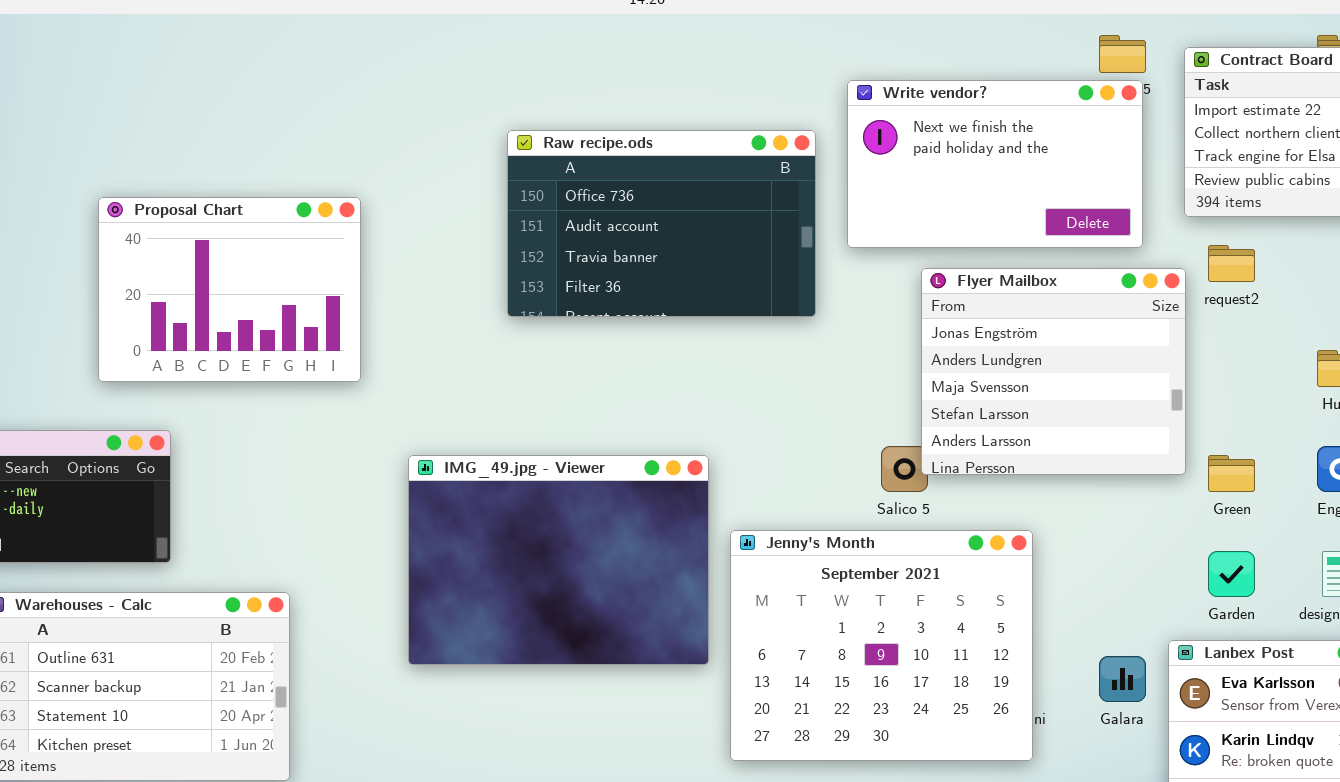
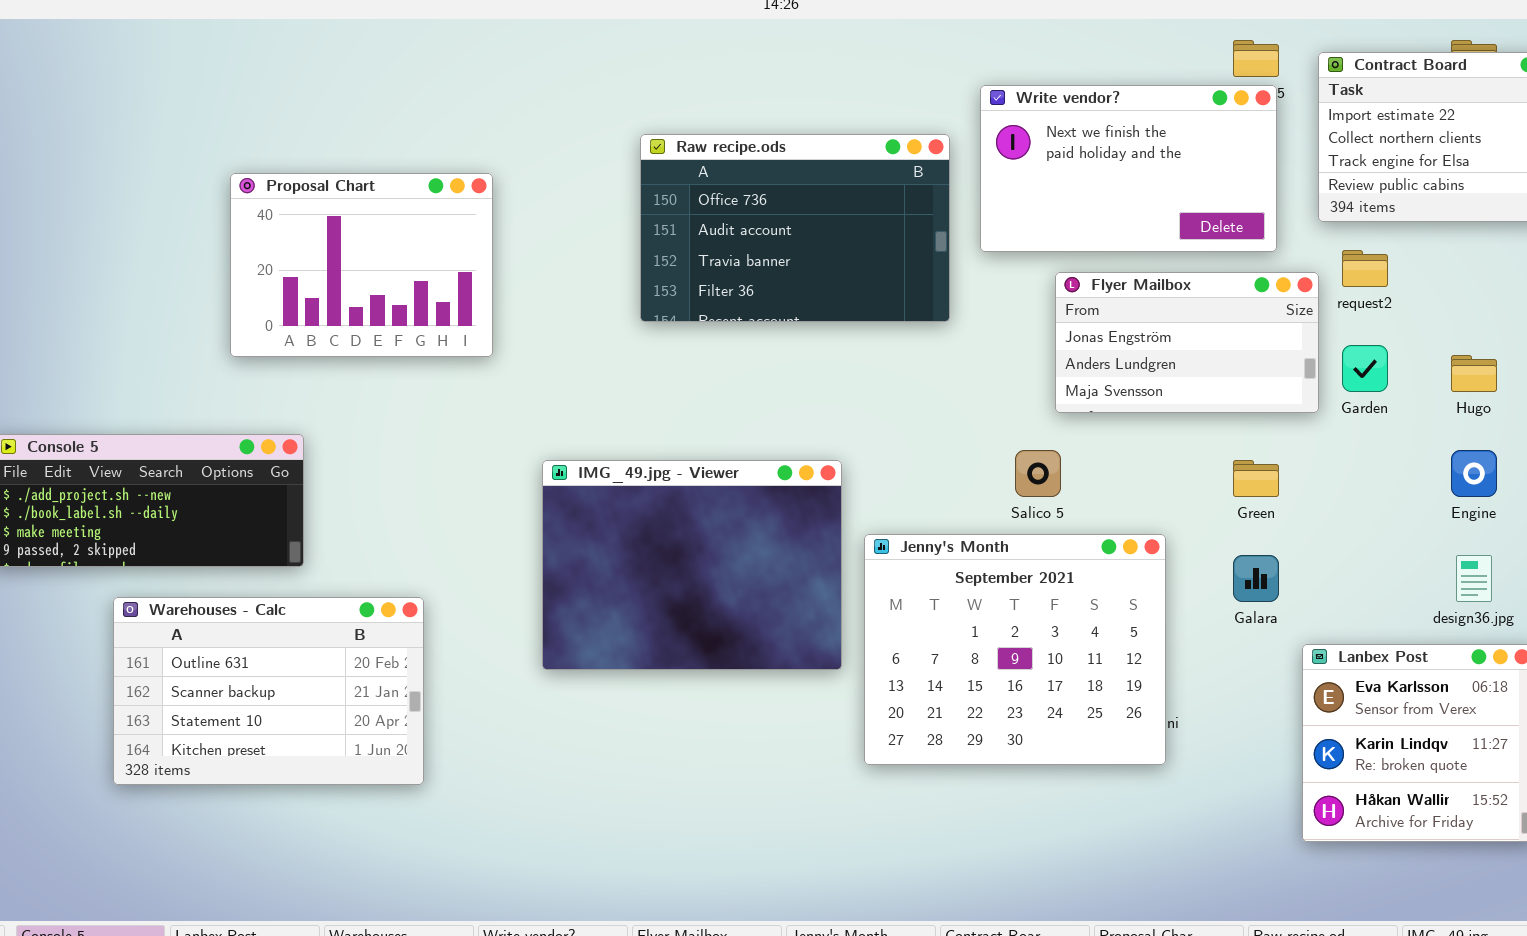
Proposal Chart: [98,197,361,382] -> [230,173,493,357], moved
Flyer Mailbox: [921,268,1186,475] -> [1055,272,1319,413], resized
Green: [1208,455,1255,492] -> [1233,460,1279,497], moved
Garden: [1208,551,1255,597] -> [1342,345,1388,392], moved
Galara: [1099,656,1146,702] -> [1233,555,1279,602], moved

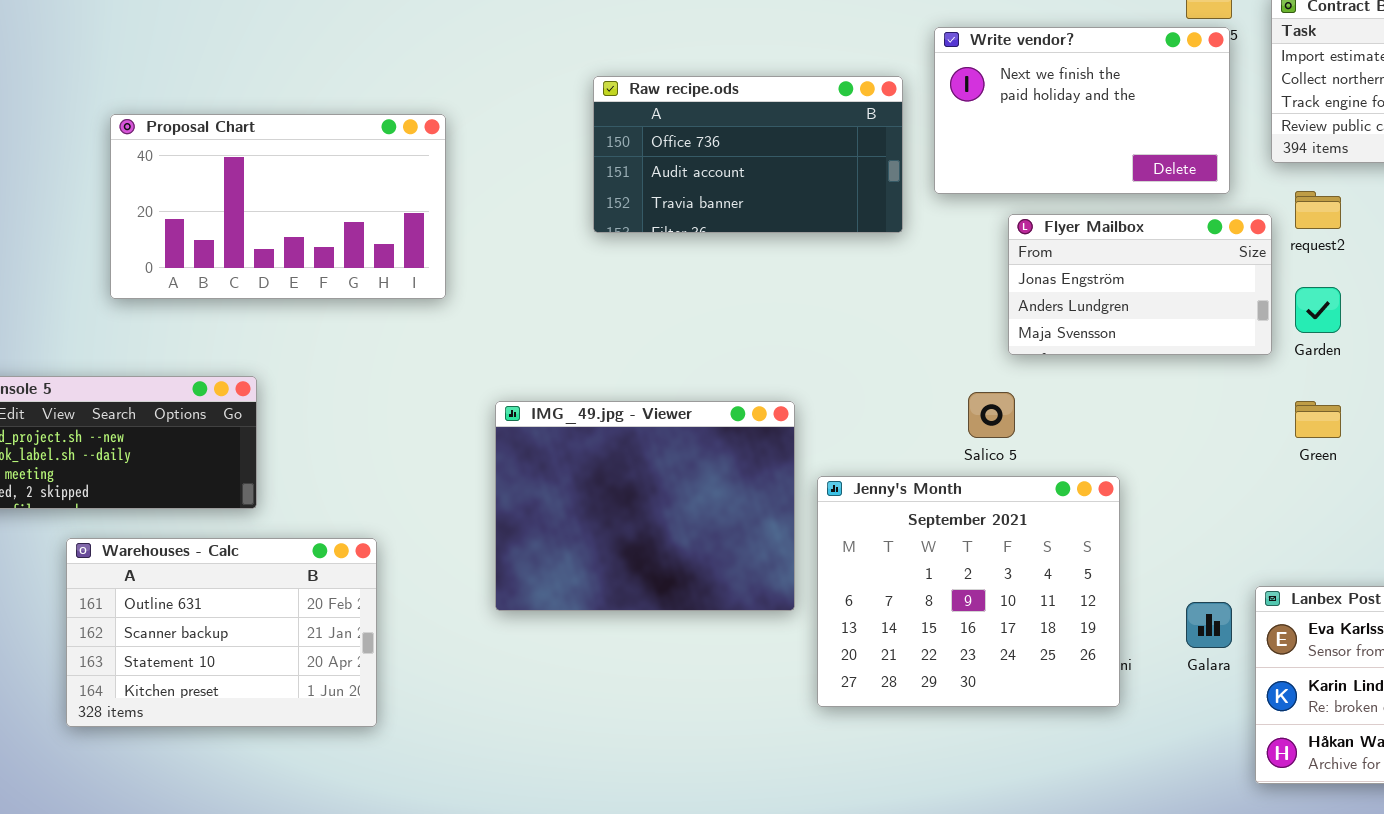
Raw recipe.ods: [640,134,950,322] -> [593,76,903,233], resized
Proposal Chart: [230,173,493,357] -> [110,114,446,299], resized
Green: [1233,460,1279,497] -> [1295,401,1341,438], moved
Galara: [1233,555,1279,602] -> [1186,602,1232,648], moved

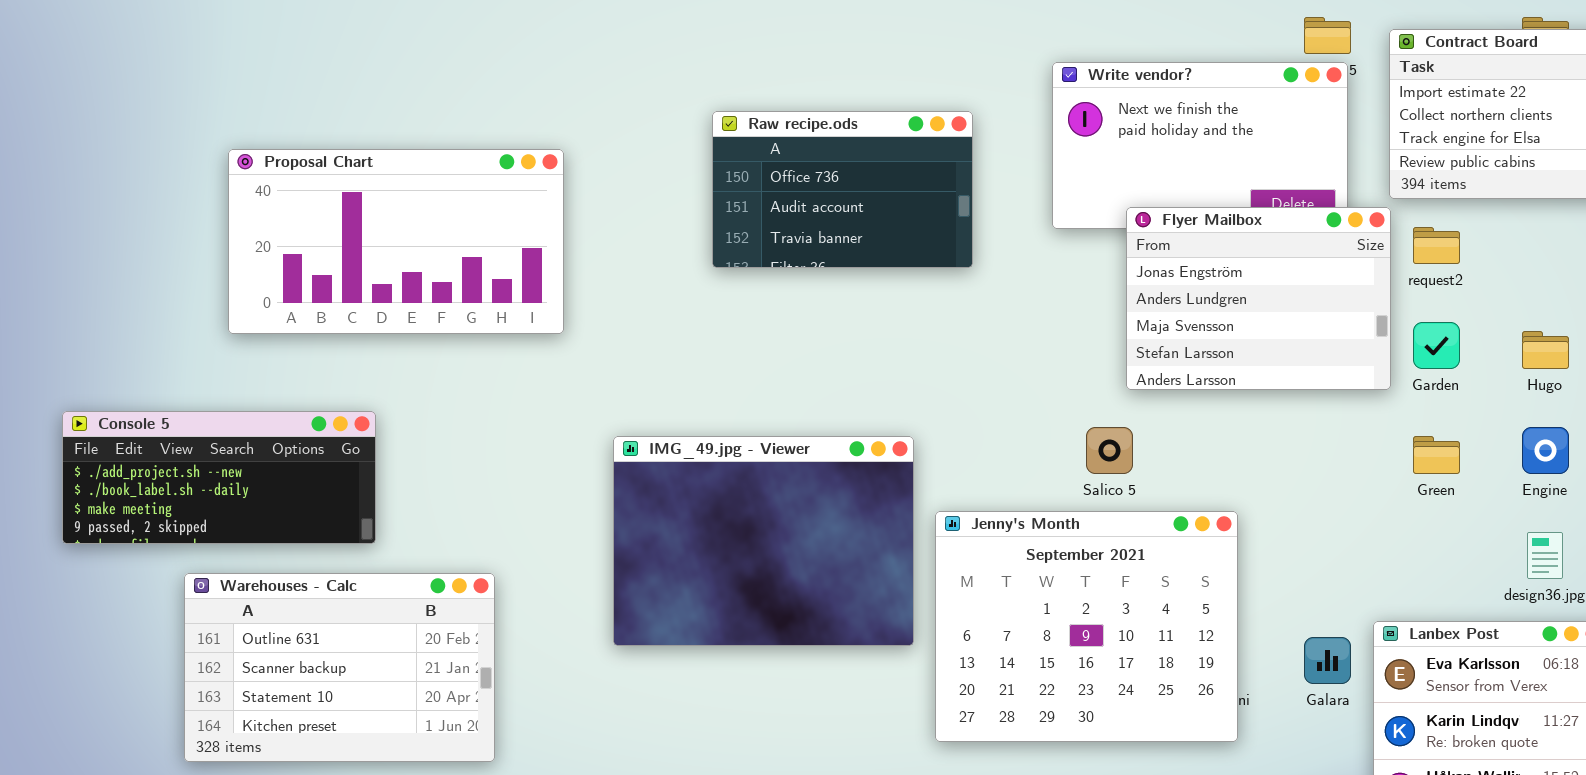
Raw recipe.ods: [593,76,903,233] -> [712,111,973,268], resized
Flyer Mailbox: [1008,214,1272,355] -> [1126,207,1391,390], resized

